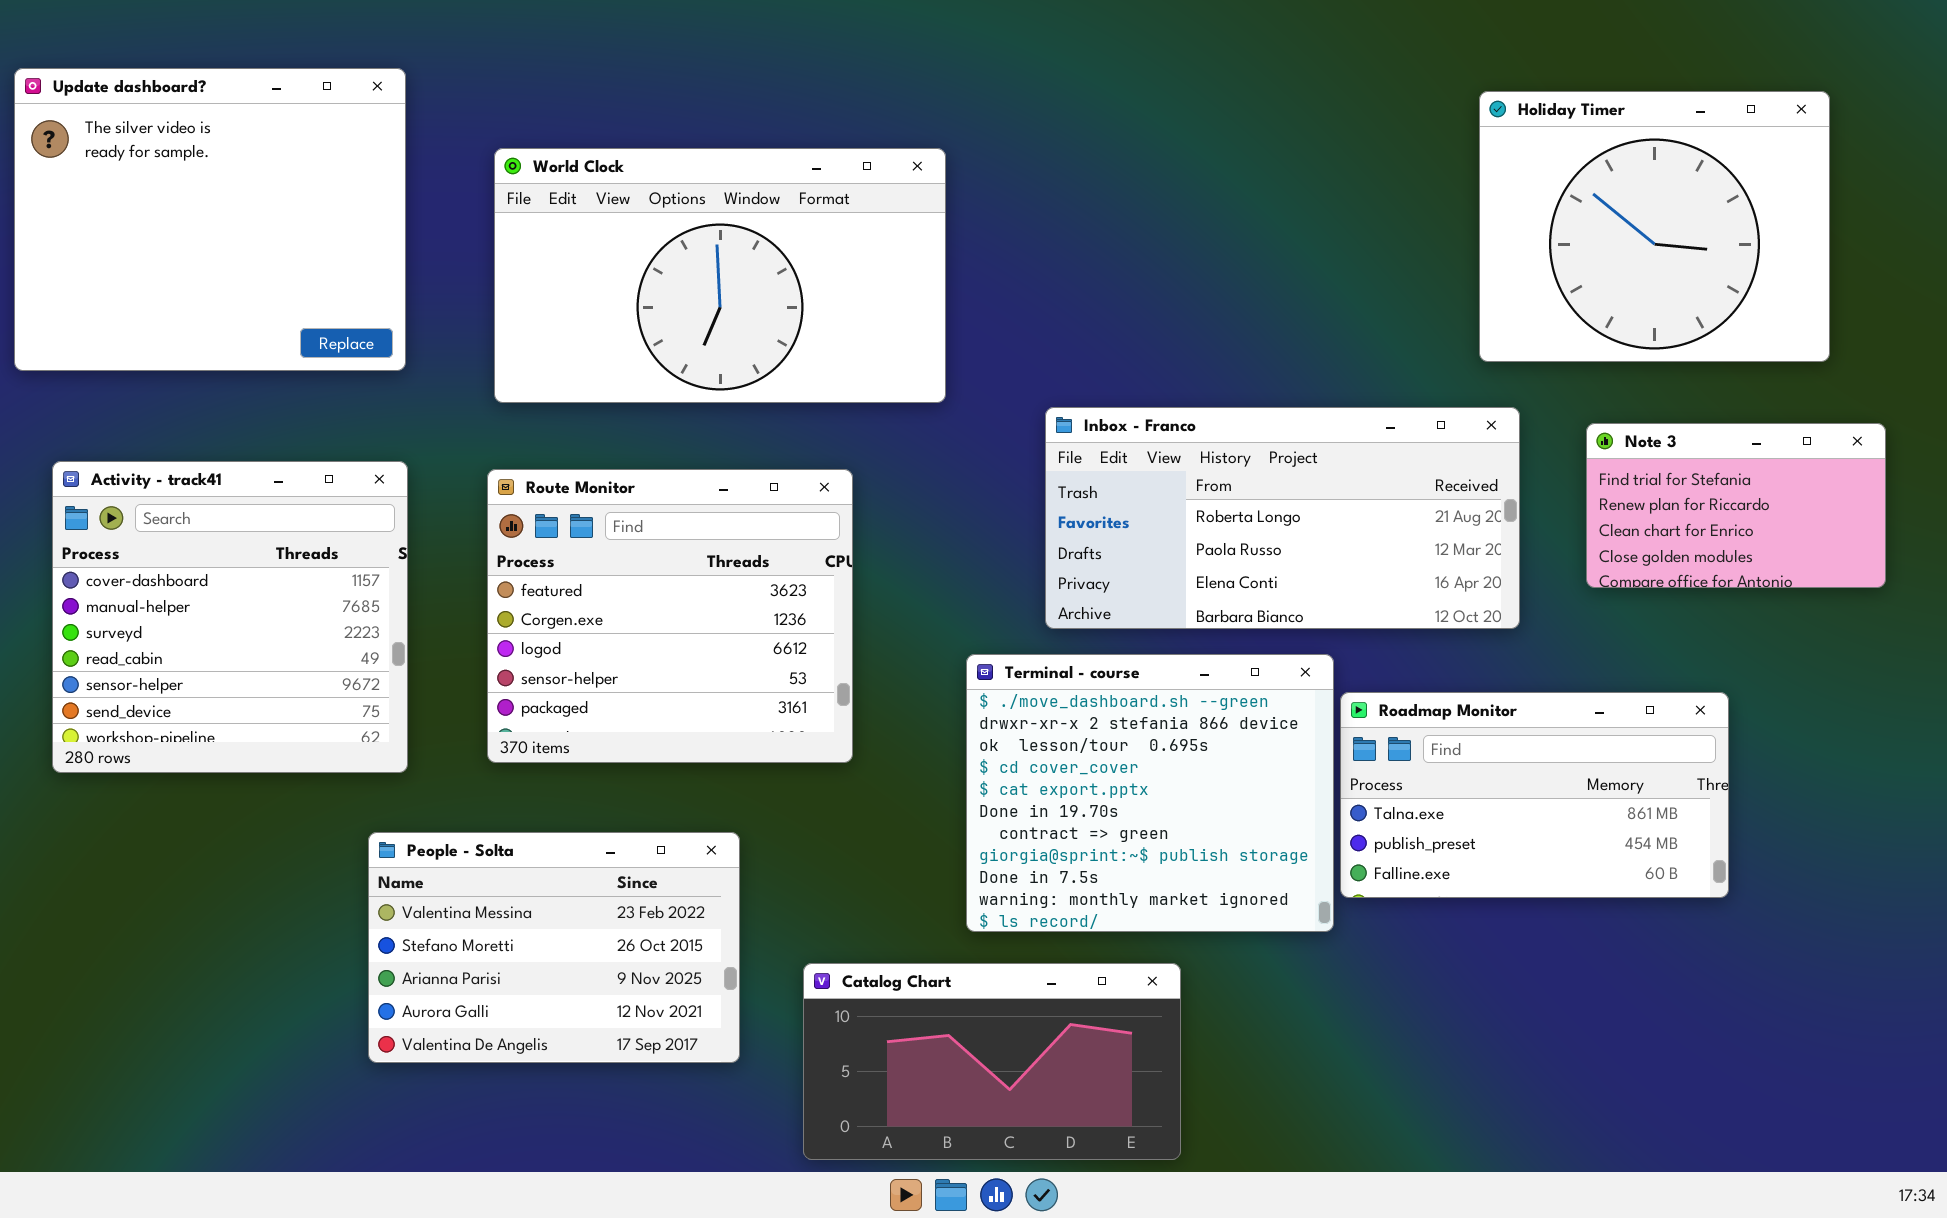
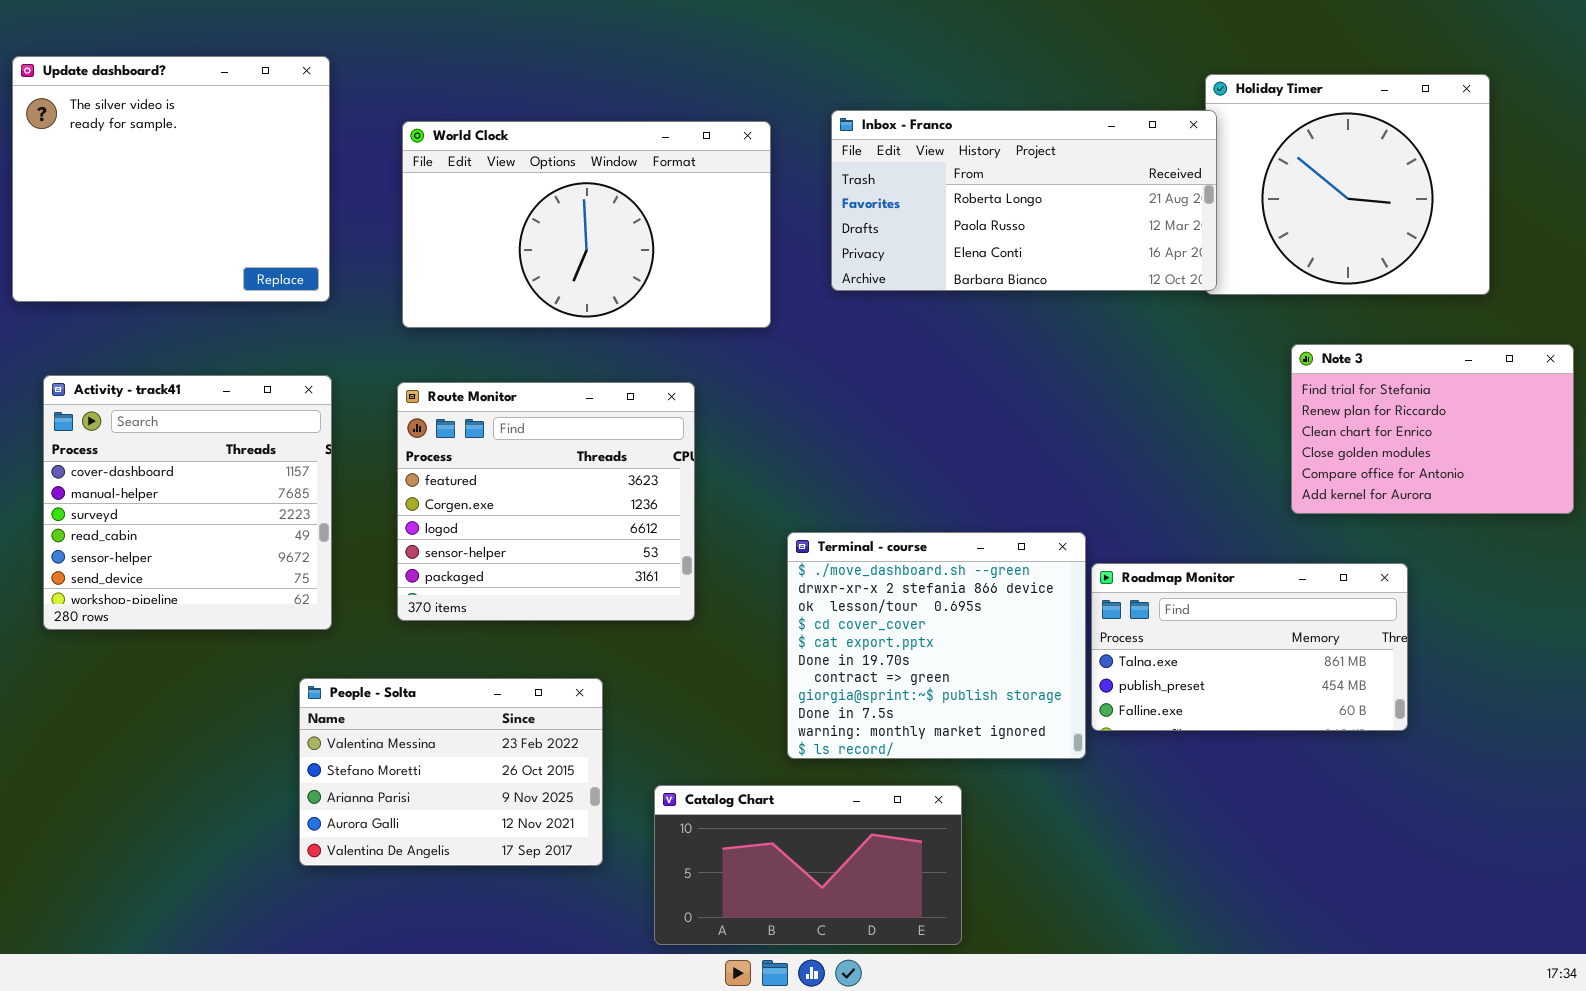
Inbox - Franco: [1045,407,1520,629] -> [831,110,1217,291], moved
Note 3: [1586,423,1886,588] -> [1291,344,1574,514], resized

